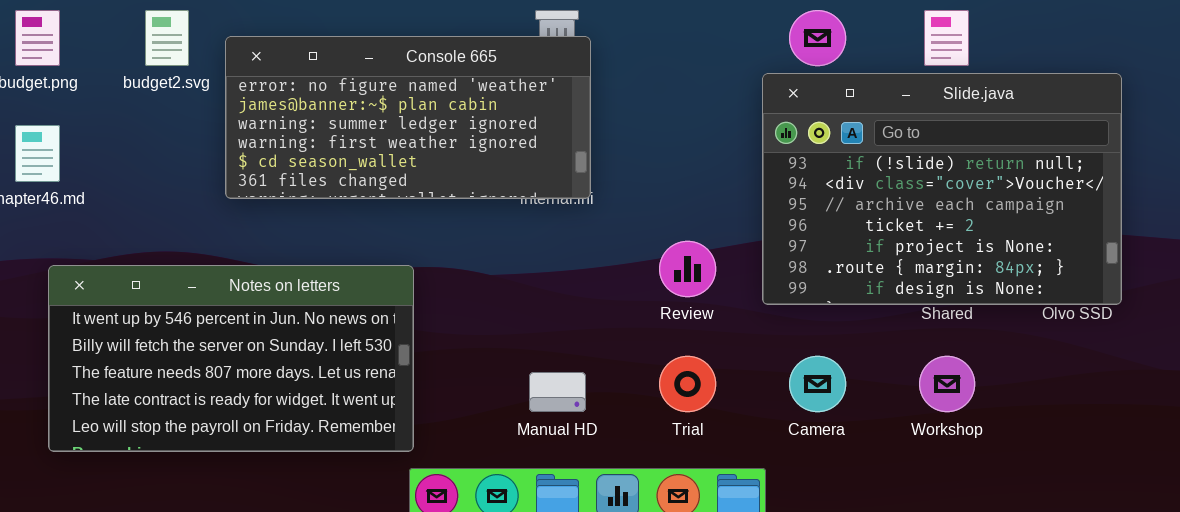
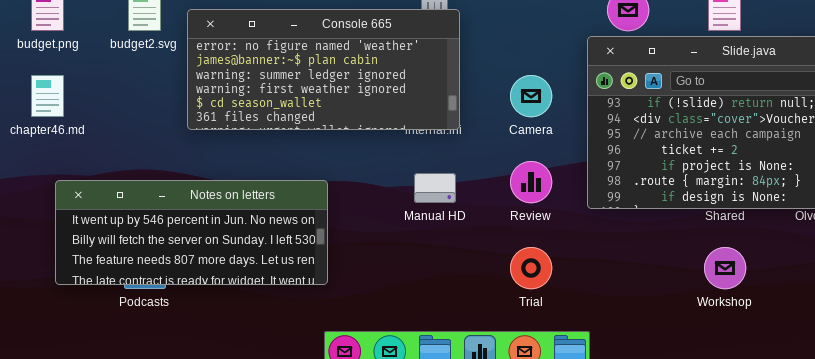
Notes on letters: [48,265,414,452] -> [55,180,328,285], resized
Camera: [789,356,846,412] -> [510,75,552,117], moved
Manual HD: [529,372,586,412] -> [414,173,456,203], moved

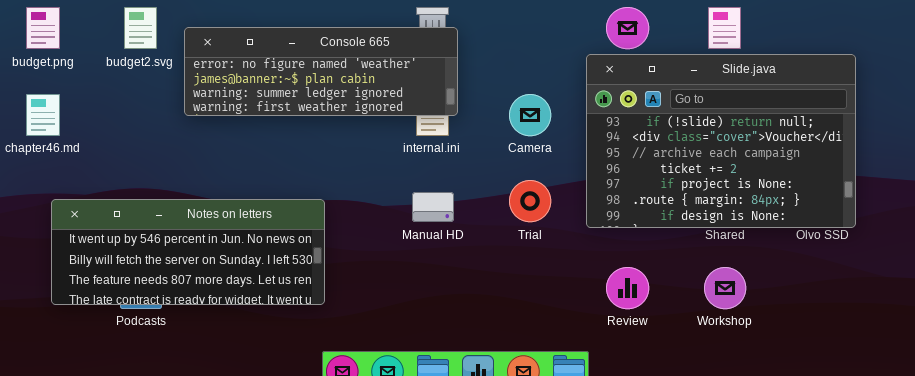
Console 665: [187,9,460,130] -> [184,27,458,116], resized
Review: [510,161,552,203] -> [606,267,649,309], moved
Trial: [510,247,552,289] -> [509,180,551,222], moved

